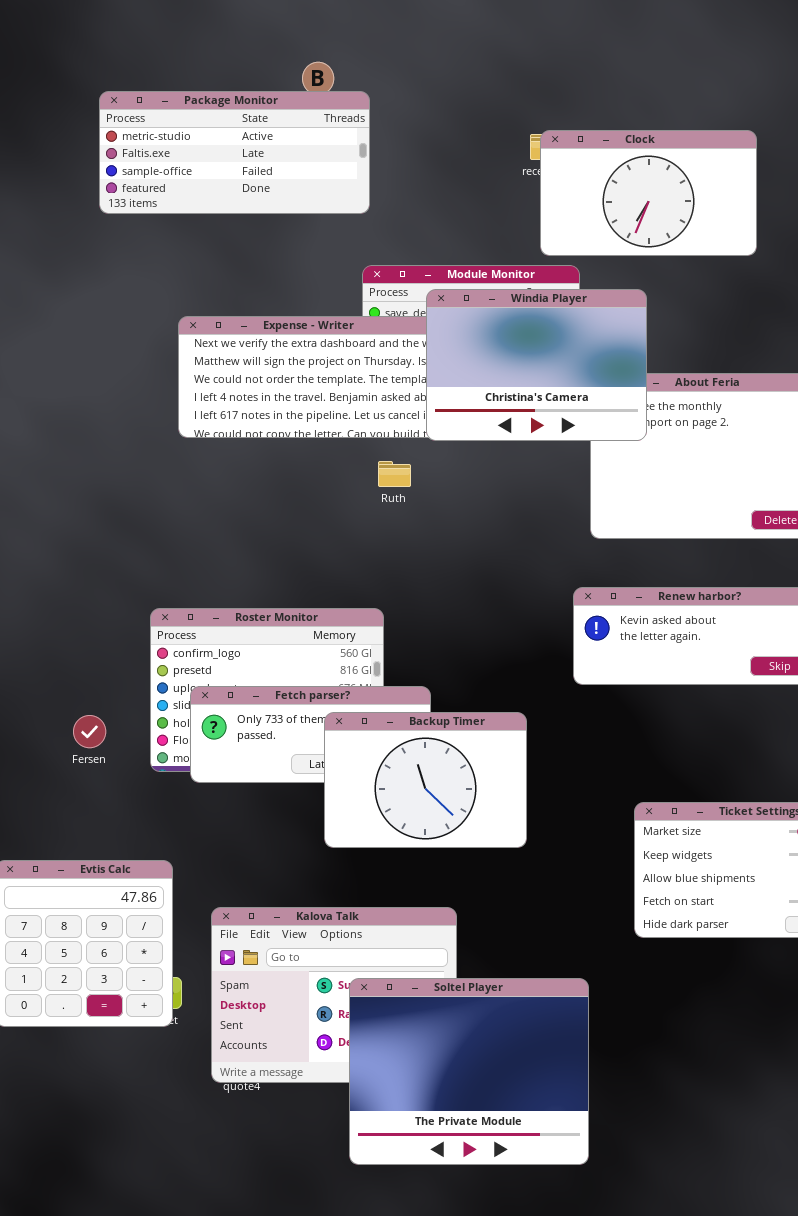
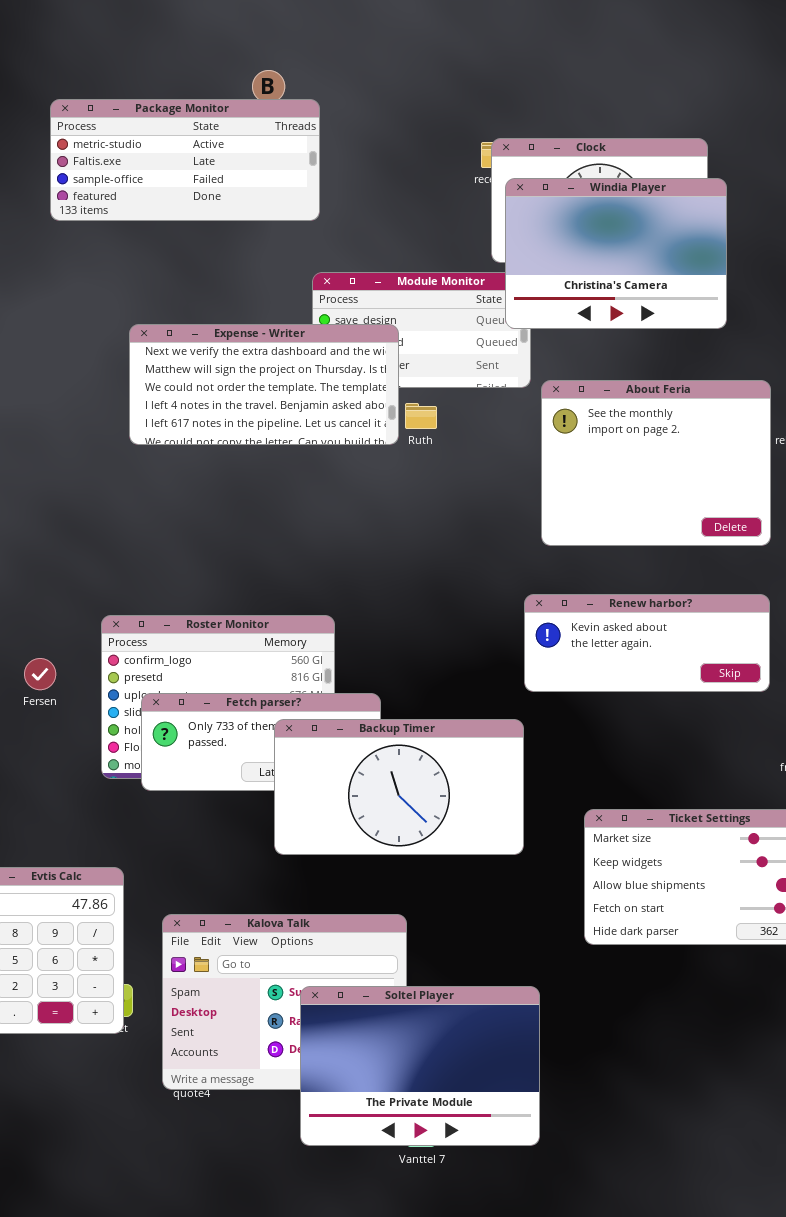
Windia Player: [426,289,647,441] -> [505,178,727,329], moved
Ruth: [378,461,411,487] -> [405,403,437,429], moved
Backup Timer: [324,712,527,848] -> [274,719,524,855], resized
Fersen: [73,715,106,748] -> [24,658,56,690], moved
Soltel Player: [349,978,589,1165] -> [300,986,540,1146], resized

